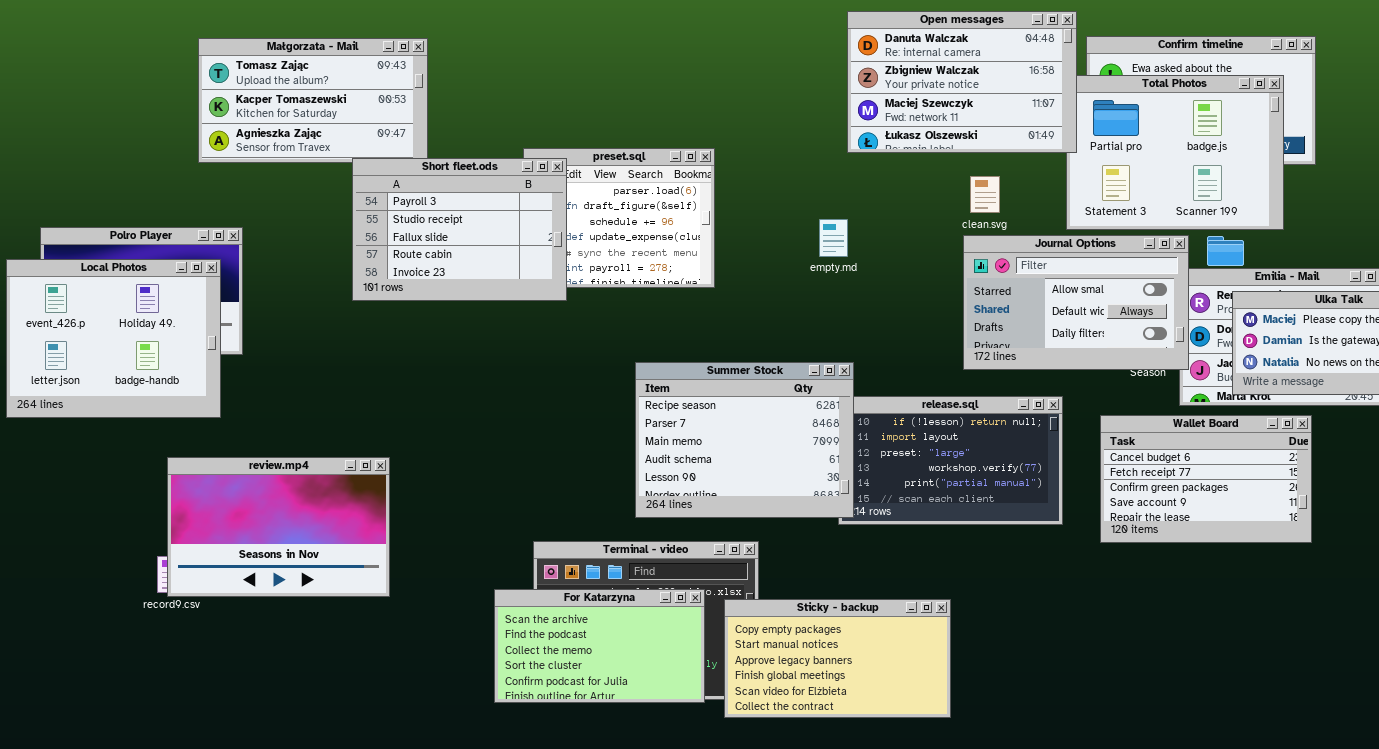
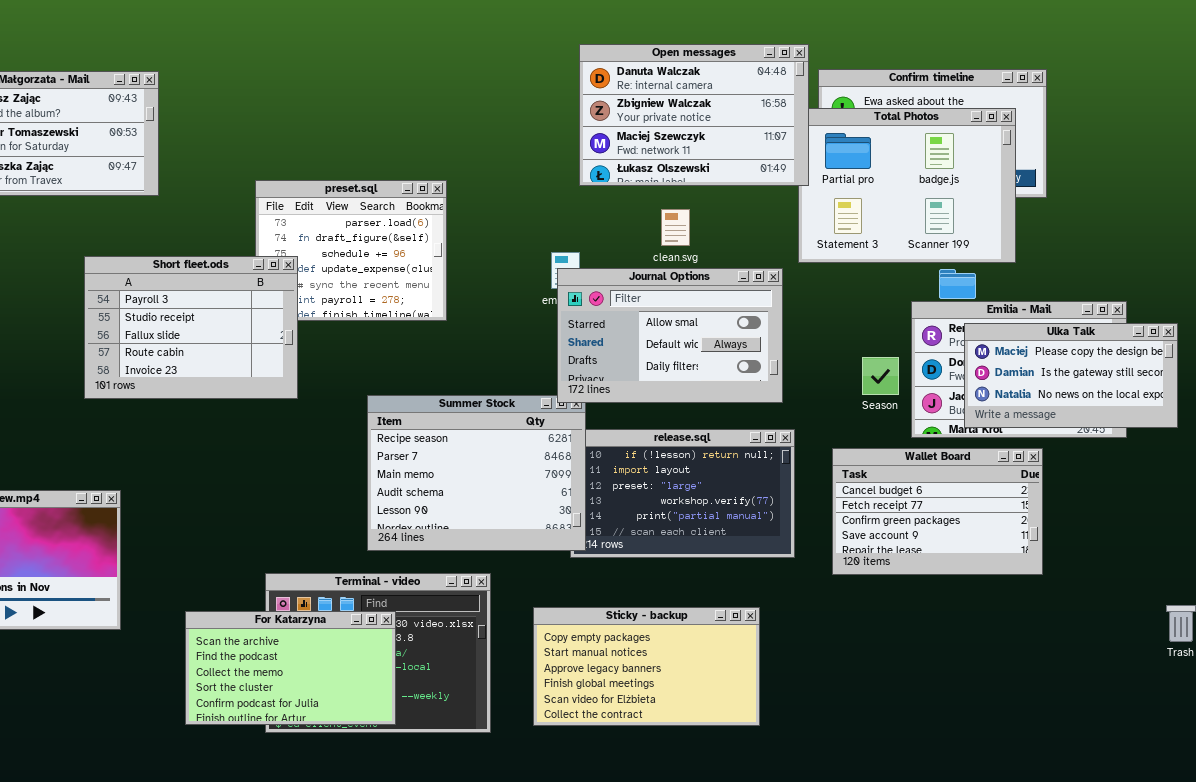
Short fleet.ods: [352,158,567,301] -> [84,256,298,399], moved
clean.svg: [970,176,1000,213] -> [661,209,690,246], moved
Journal Options: [963,235,1189,370] -> [557,268,783,403], moved
For Katarzyna: [494,589,705,703] -> [185,611,396,725], moved
Sticky - backup: [724,599,951,718] -> [533,607,760,726], moved

